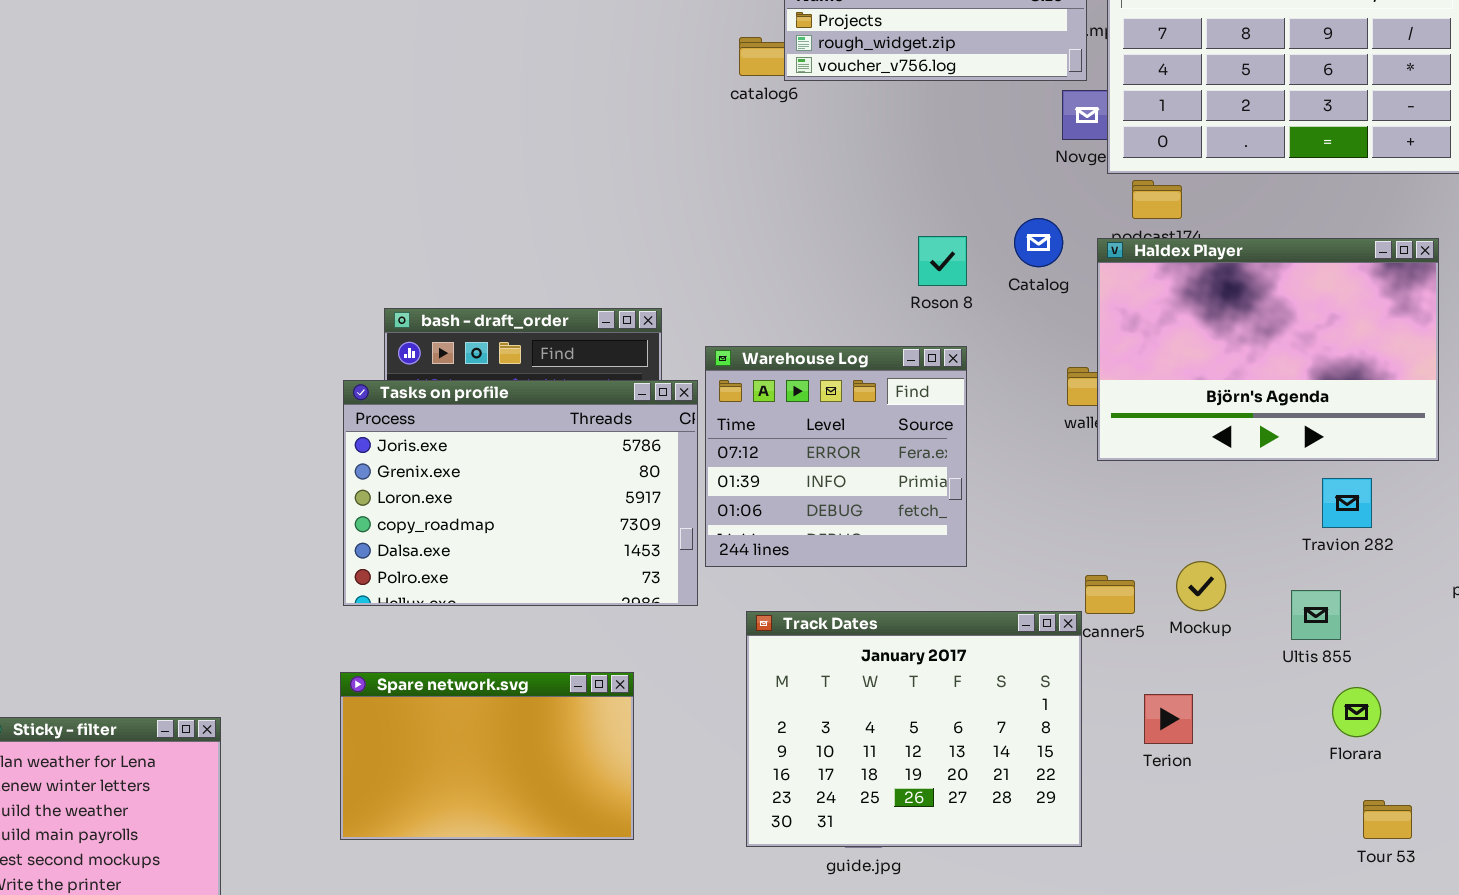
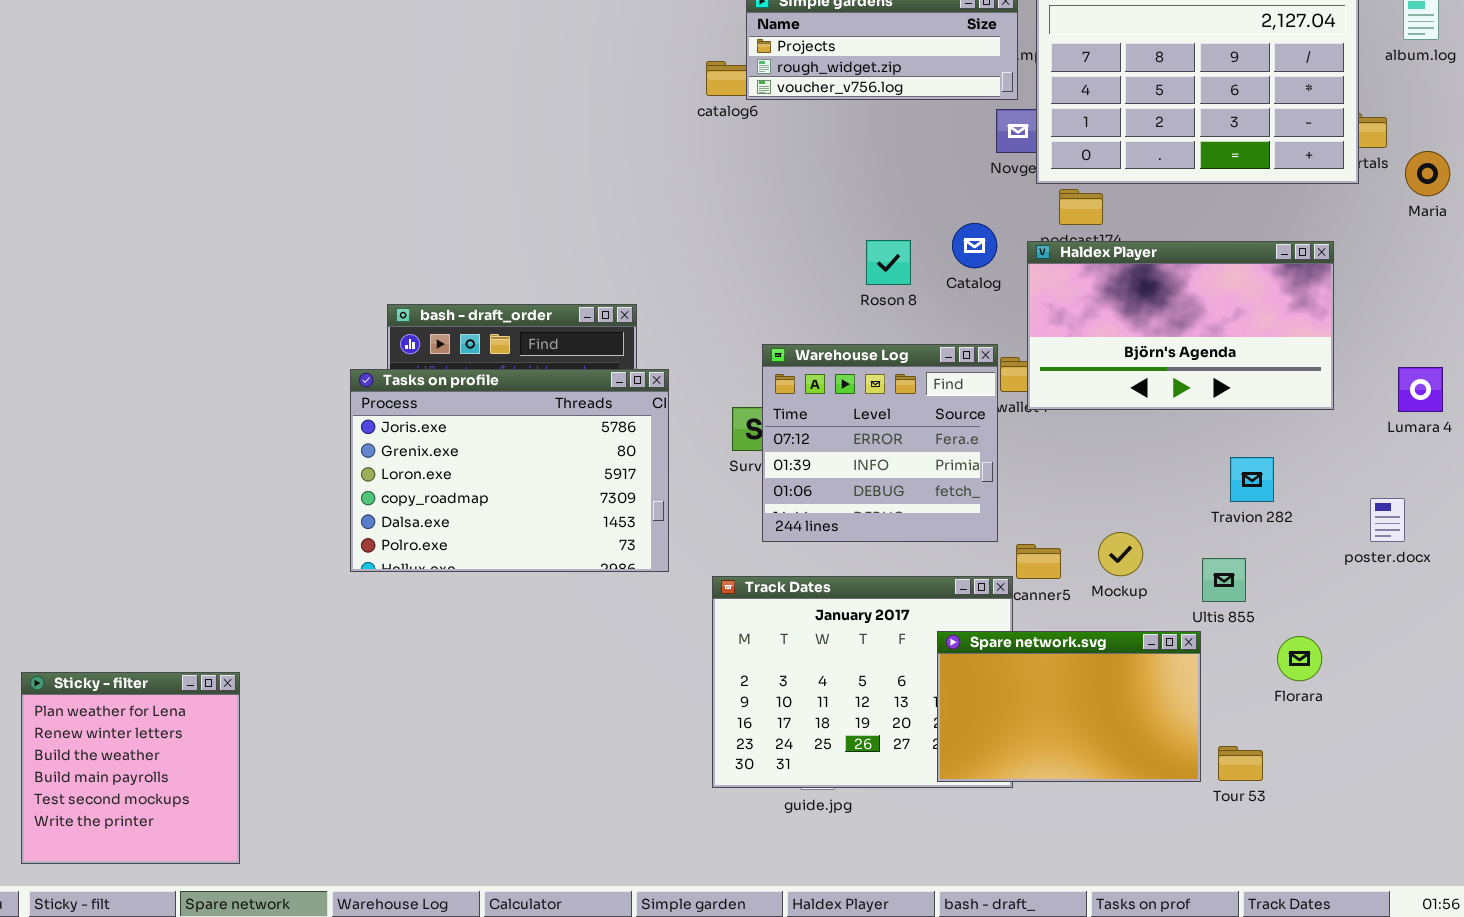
Haldex Player: [1097,238,1439,461] -> [1027,241,1334,410], resized
Warehouse Log: [705,346,967,567] -> [762,344,998,542], moved
Spare network.svg: [340,672,634,840] -> [937,631,1201,782], moved
Florara: [1332,687,1381,737] -> [1277,636,1322,681], moved
Tour 53: [1363,800,1412,839] -> [1218,746,1263,781], moved

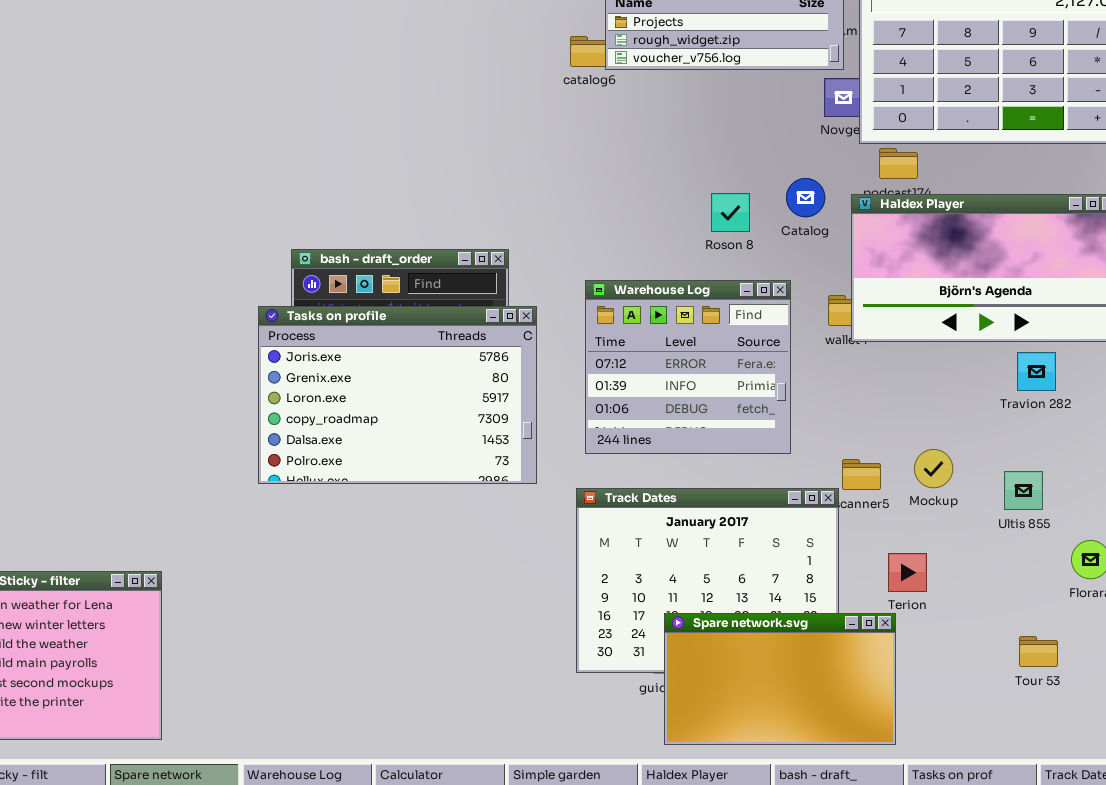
Warehouse Log: [762,344,998,542] -> [585,280,791,454], moved
Travion 282: [1230,457,1274,502] -> [1017,352,1056,391], moved
Spare network.svg: [937,631,1201,782] -> [664,613,896,745], moved

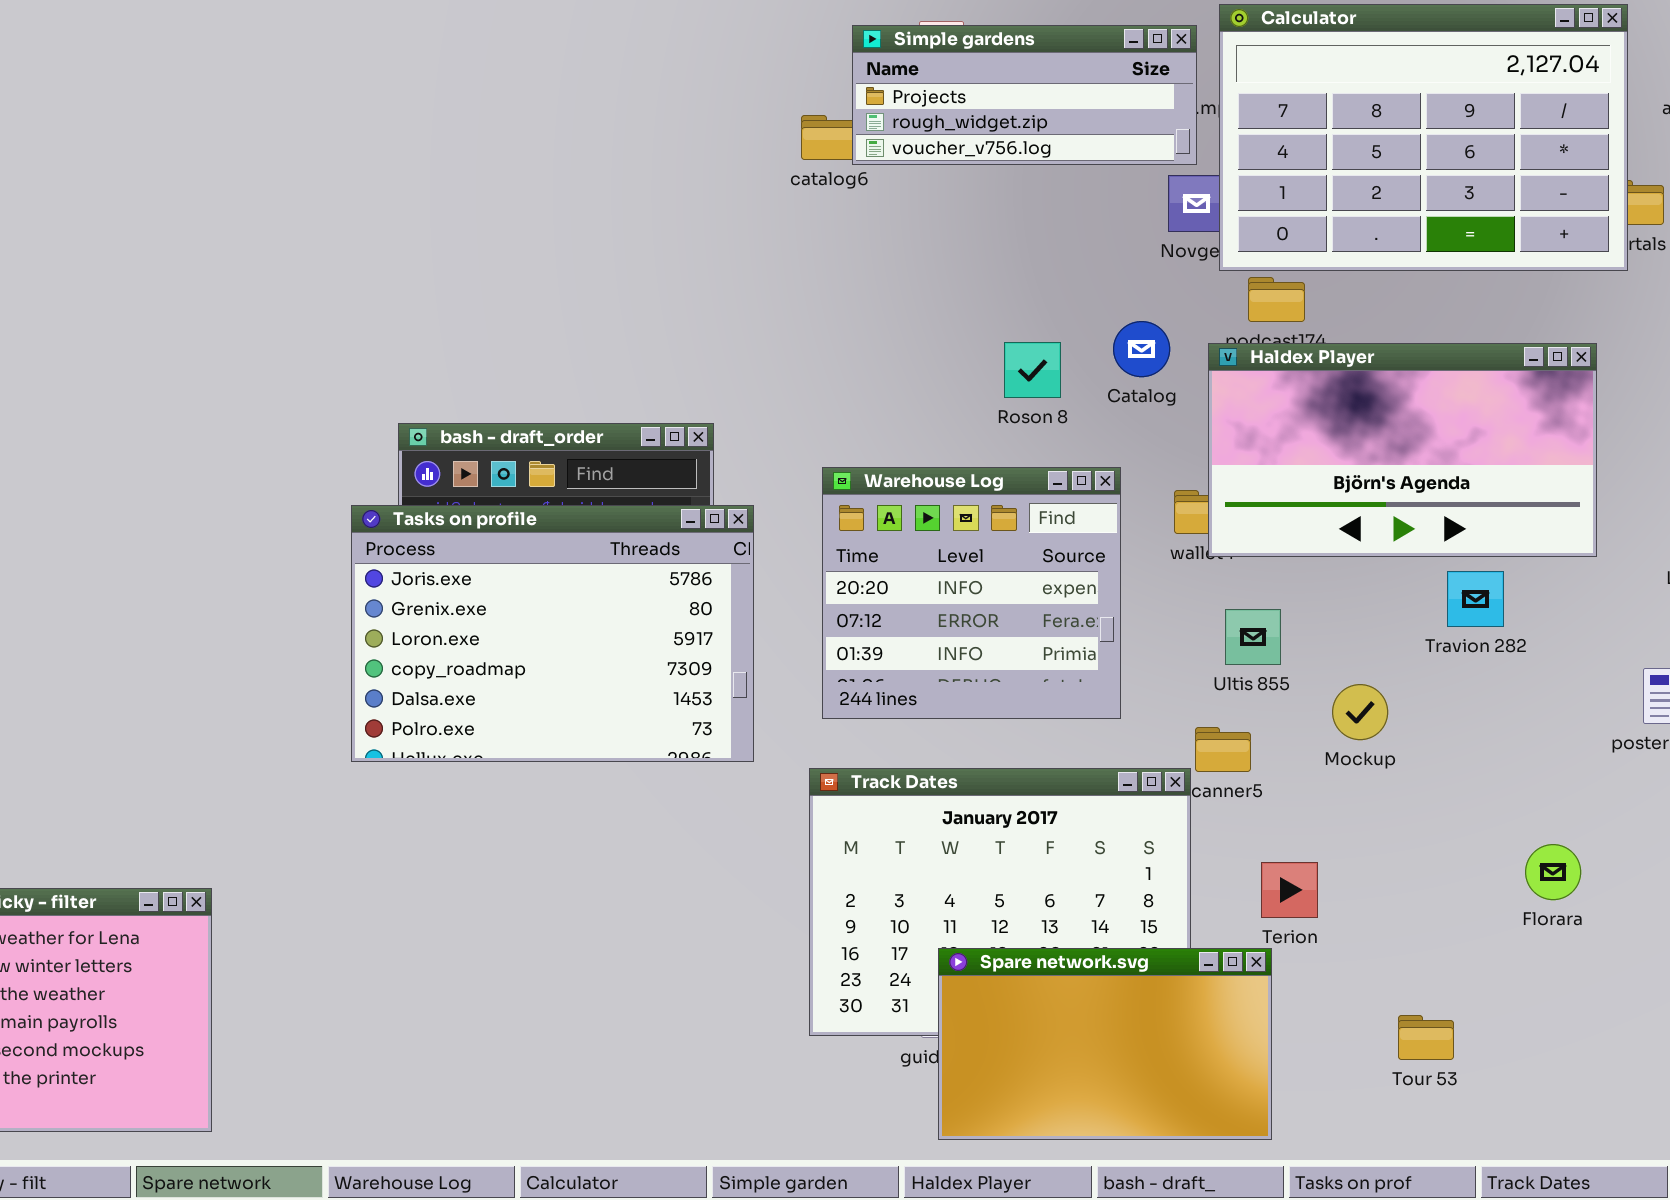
Warehouse Log: [585,280,791,454] -> [822,467,1121,719], scrolled up 1 row
Mockup: [914,449,953,488] -> [1332,684,1388,740], moved
Ultis 855: [1004,471,1043,510] -> [1225,609,1281,665], moved
Tour 53: [1019,636,1058,667] -> [1398,1015,1454,1060], moved

